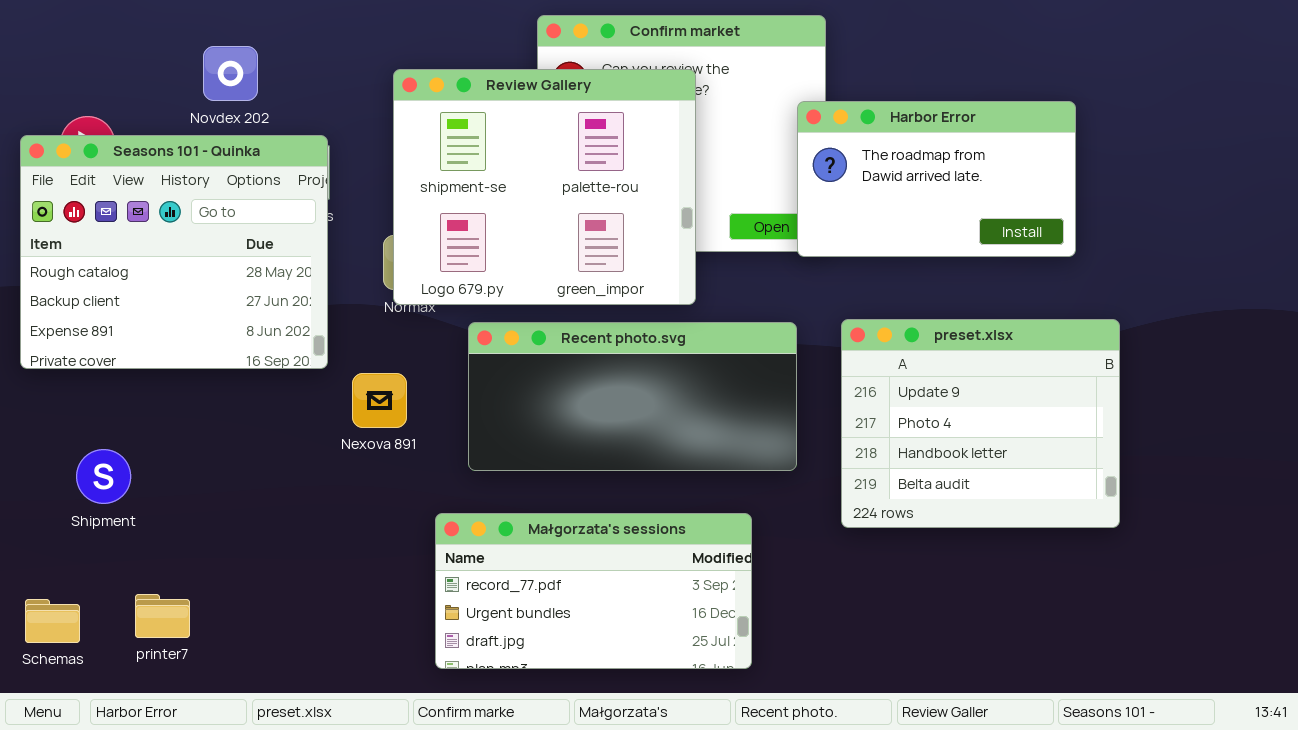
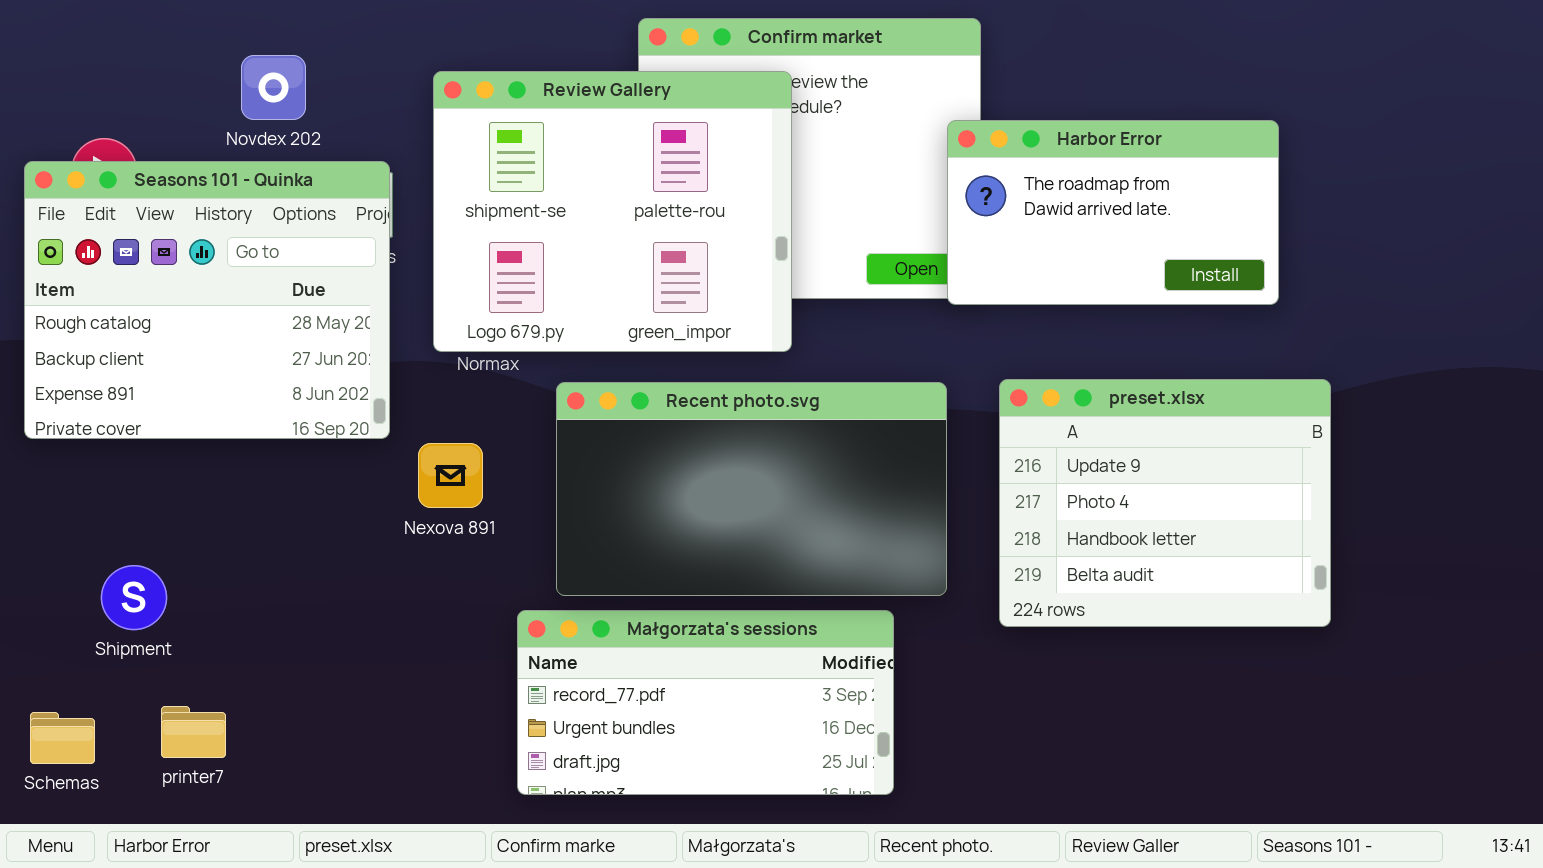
Review Gallery: [393,69,696,305] -> [433,71,792,352], moved
Recent photo.svg: [468,322,797,471] -> [556,382,947,596], resized
Shipment: [76,449,131,504] -> [101,565,167,630], moved

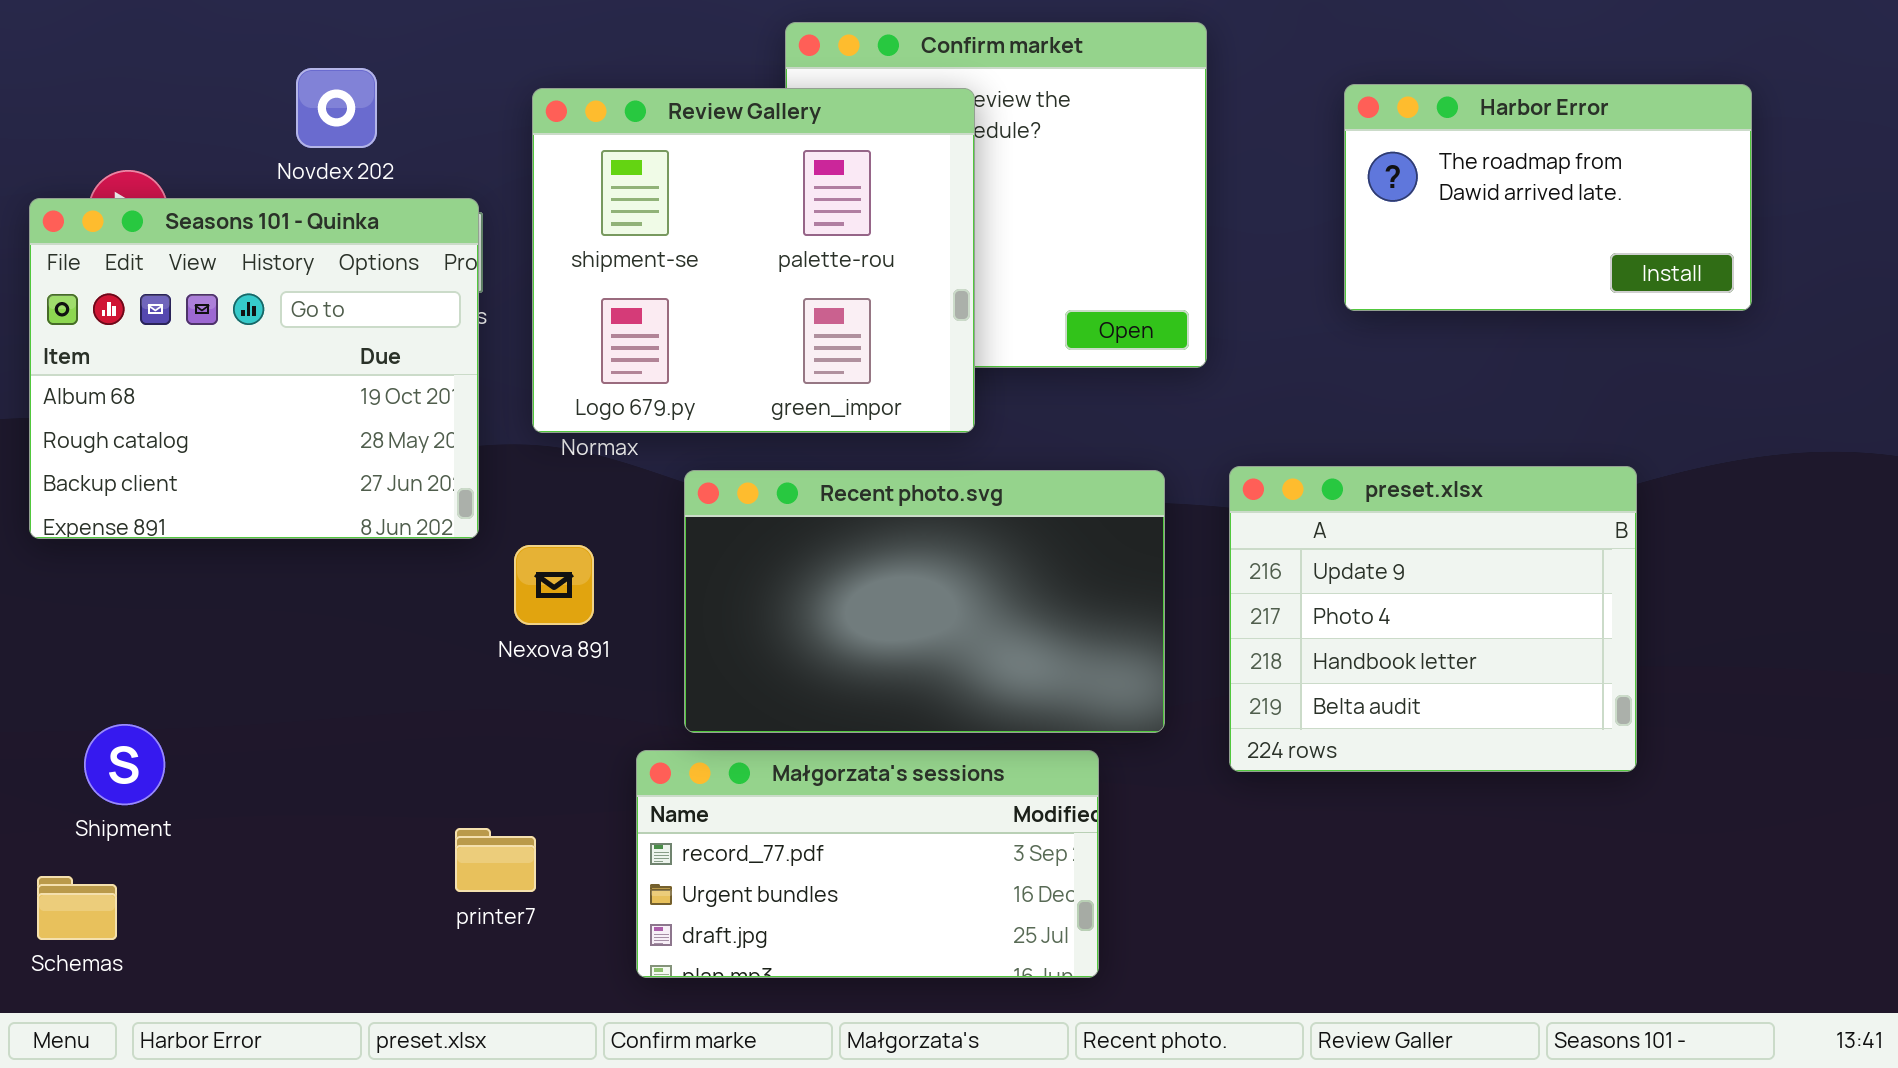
Harbor Error: [947,120,1279,305] -> [1344,84,1752,311], moved
Seasons 101 - Quinka: [24,161,390,439] -> [29,198,479,539], scrolled up 1 row
Shipment: [101,565,167,630] -> [84,724,165,805], moved
printer7: [161,706,226,758] -> [455,828,536,892], moved

